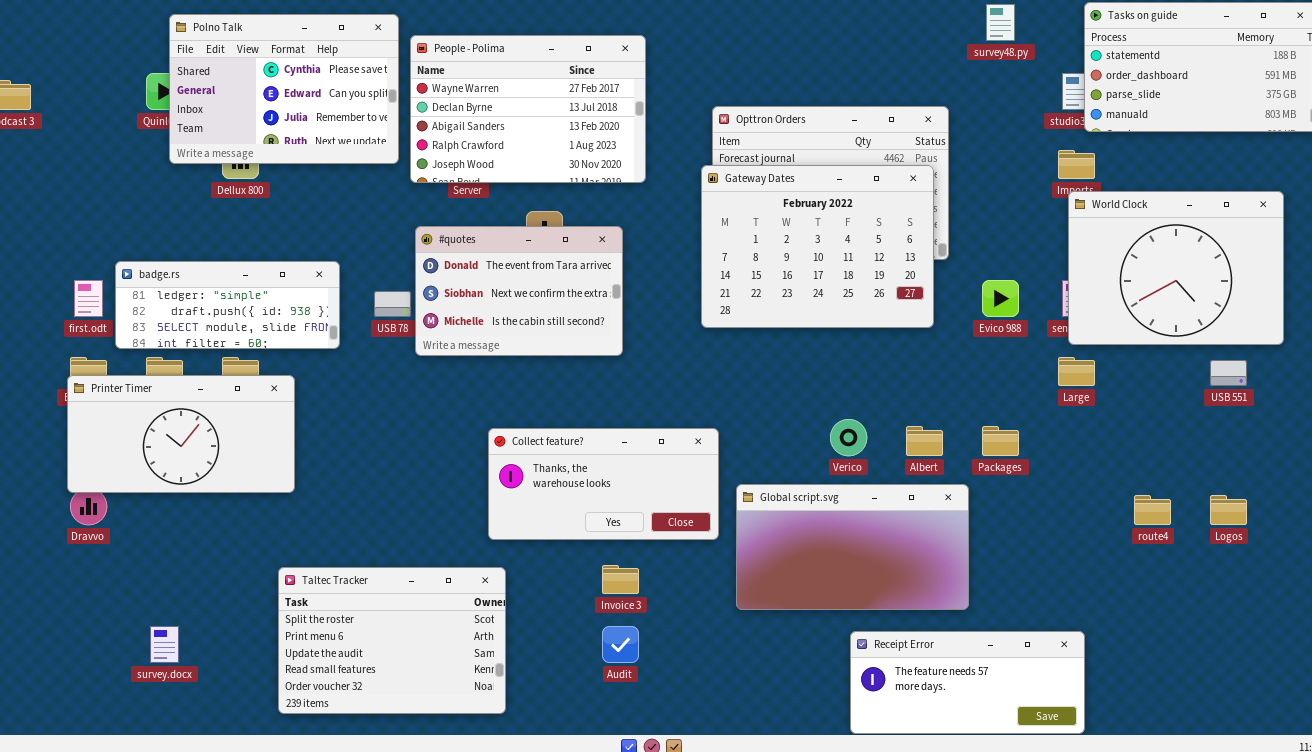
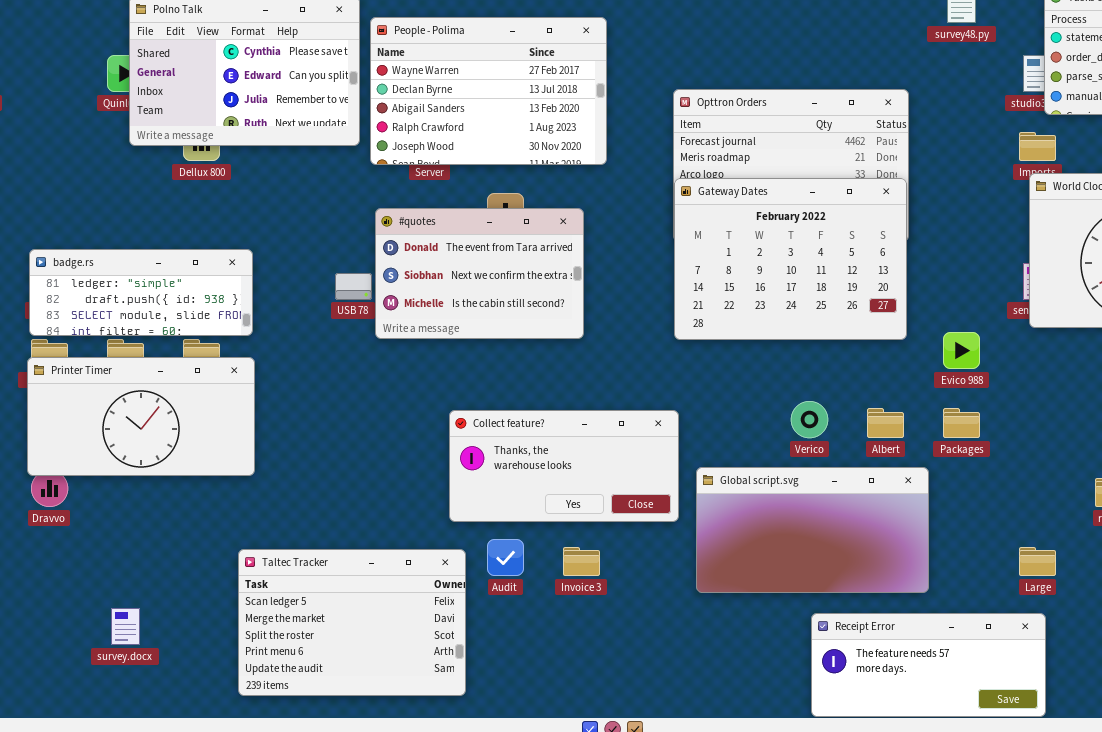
Gateway Dates: [701,165,934,328] -> [674,178,907,340], moved
badge.rs: [115,261,340,349] -> [29,249,253,336], moved
Evico 988: [982,280,1019,317] -> [943,332,980,369], moved
Large: [1058,357,1095,386] -> [1019,547,1056,576], moved
Taltec Tracker: [278,567,506,714] -> [238,549,466,696], scrolled up 2 rows
Audit: [602,626,639,663] -> [487,539,524,576], moved

